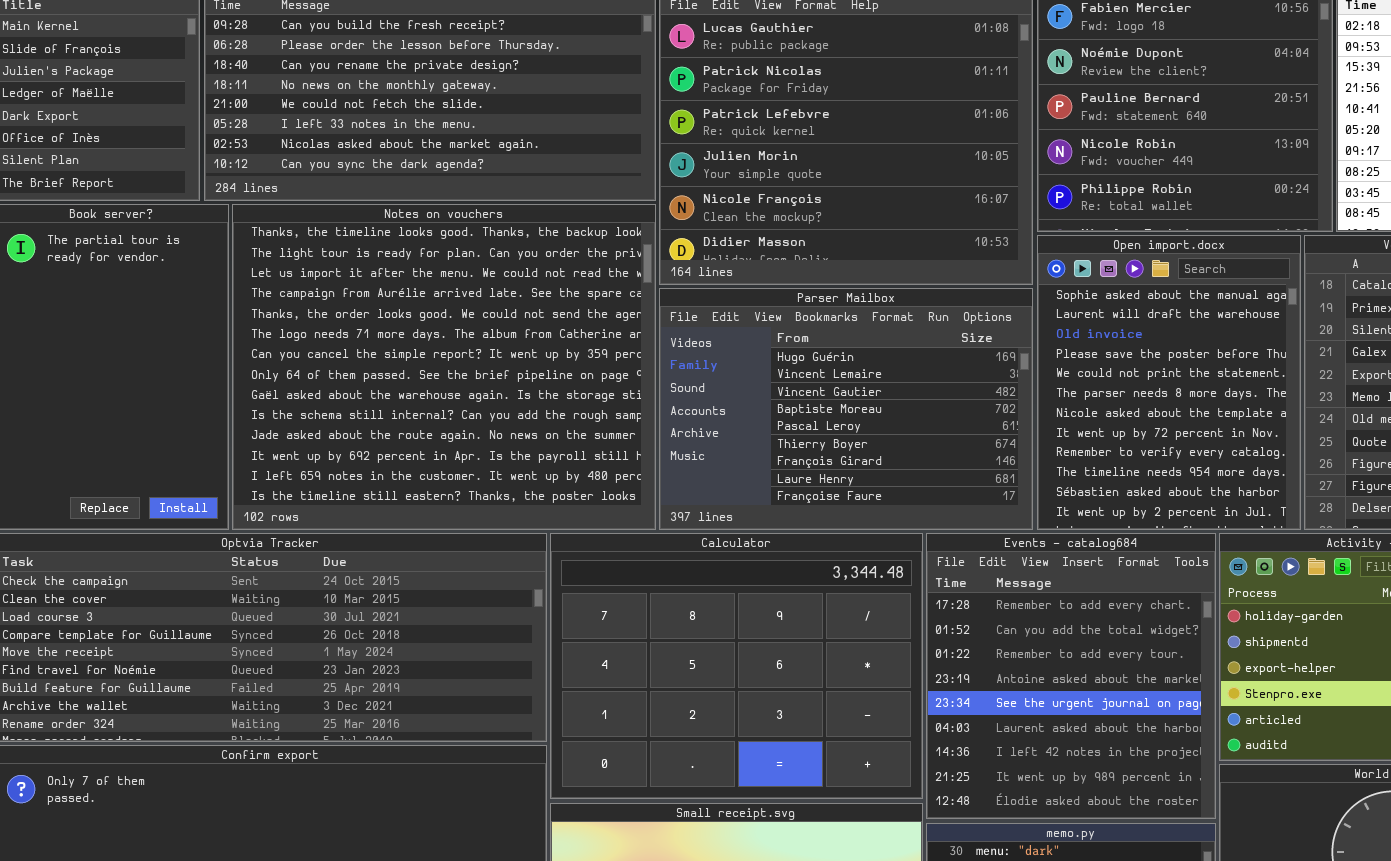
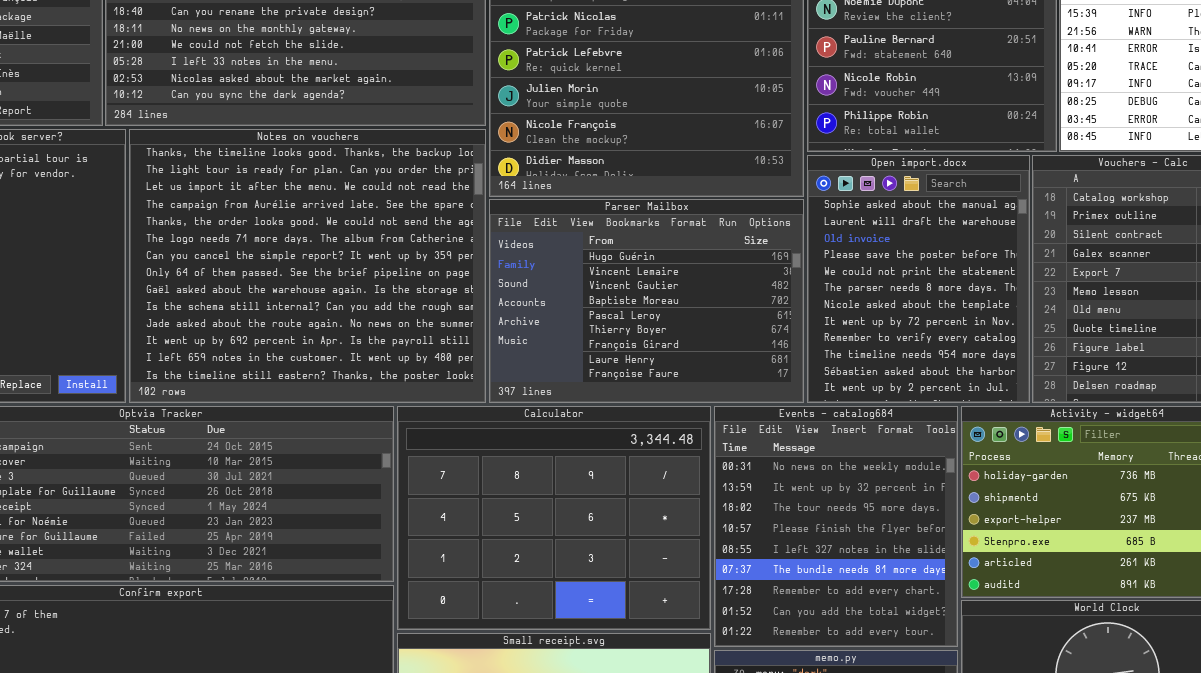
Events - catalog684: [926,533,1216,819] -> [714,406,958,647], scrolled up 6 rows

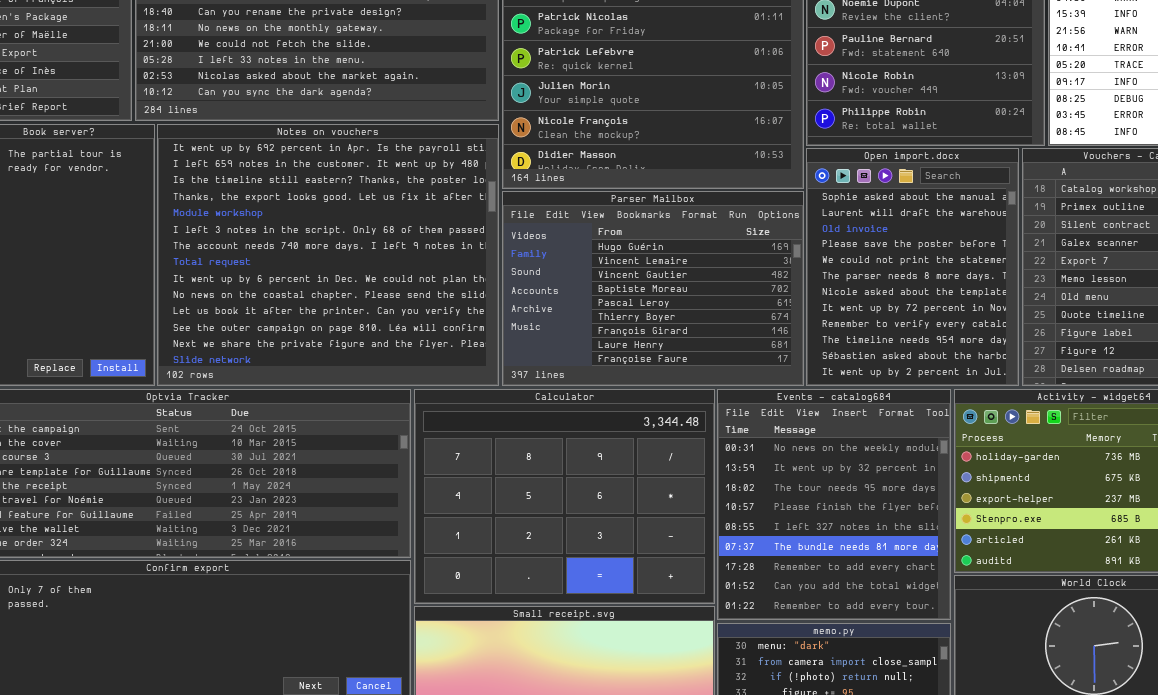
Notes on vouchers: [129,129,486,403] -> [157,124,499,386], scrolled down 11 rows

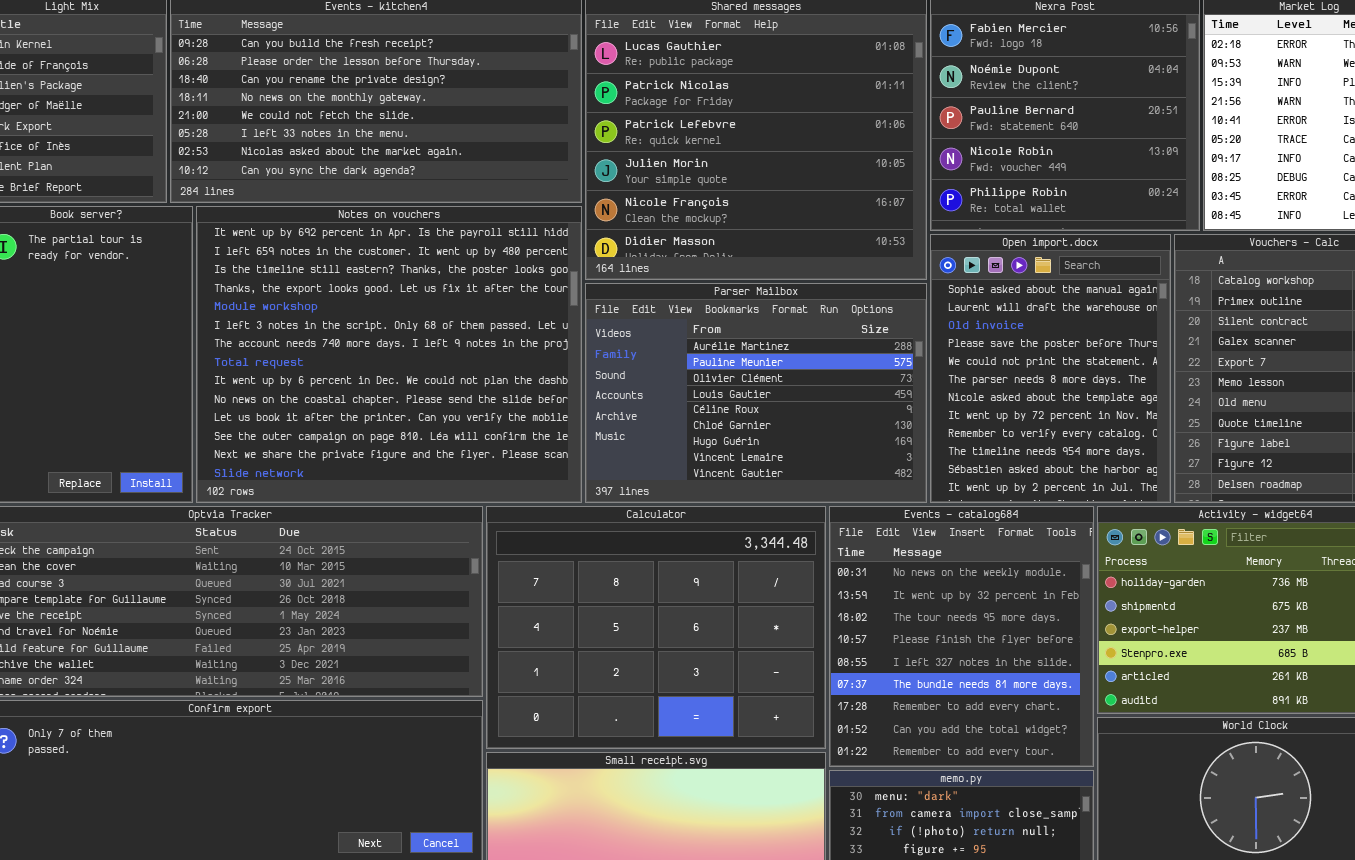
Parser Mailbox: [502,191,804,386] -> [585,283,927,503], scrolled up 6 rows

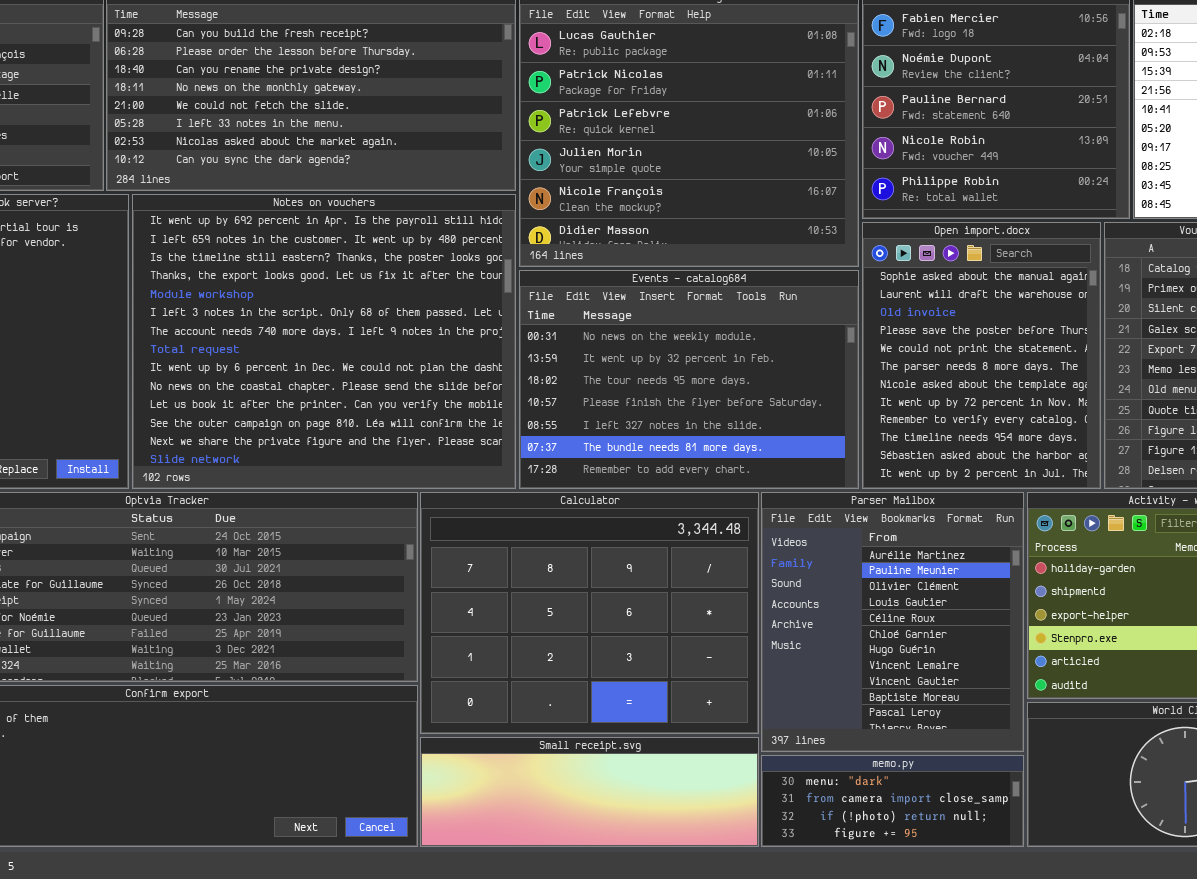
Parser Mailbox: [585,283,927,503] -> [761,492,1024,752], moved, resized
Events - catalog684: [829,506,1094,767] -> [519,270,859,489], moved, resized

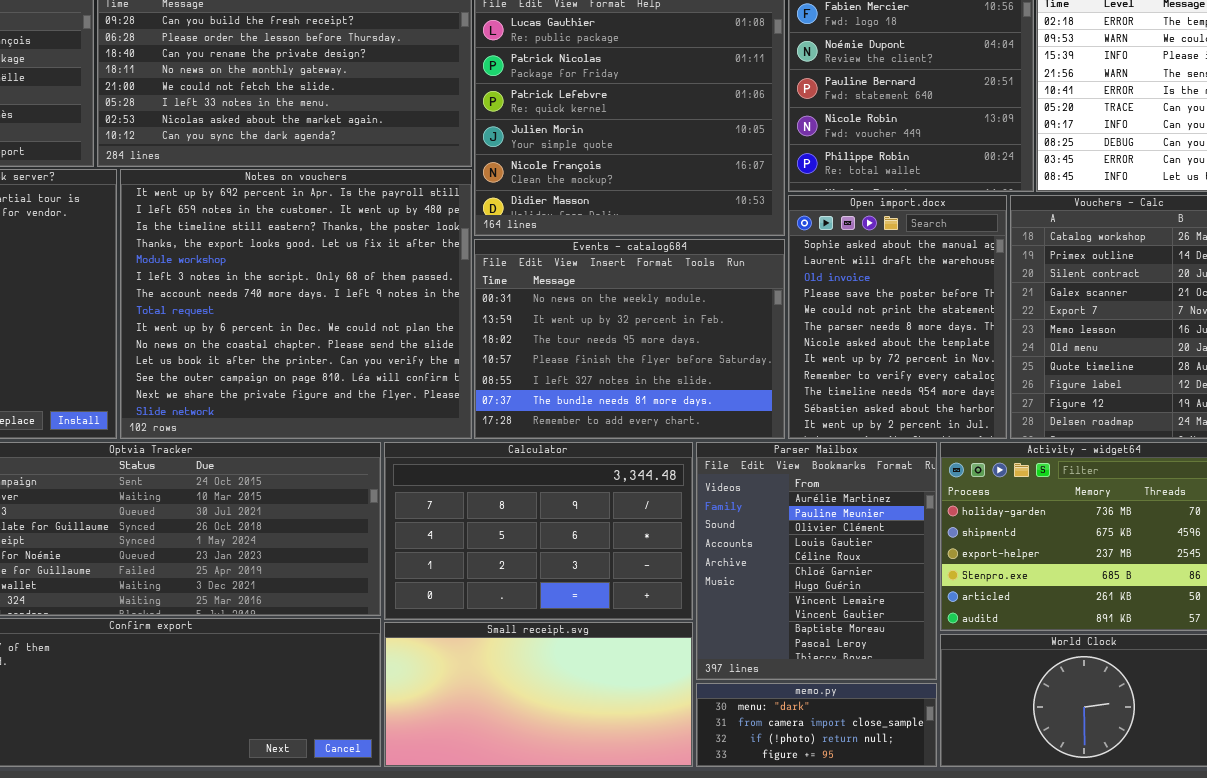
Calculator: [420,492,759,734] -> [384,442,693,620], resized
Small receipt.svg: [420,737,759,847] -> [384,622,693,767], resized

